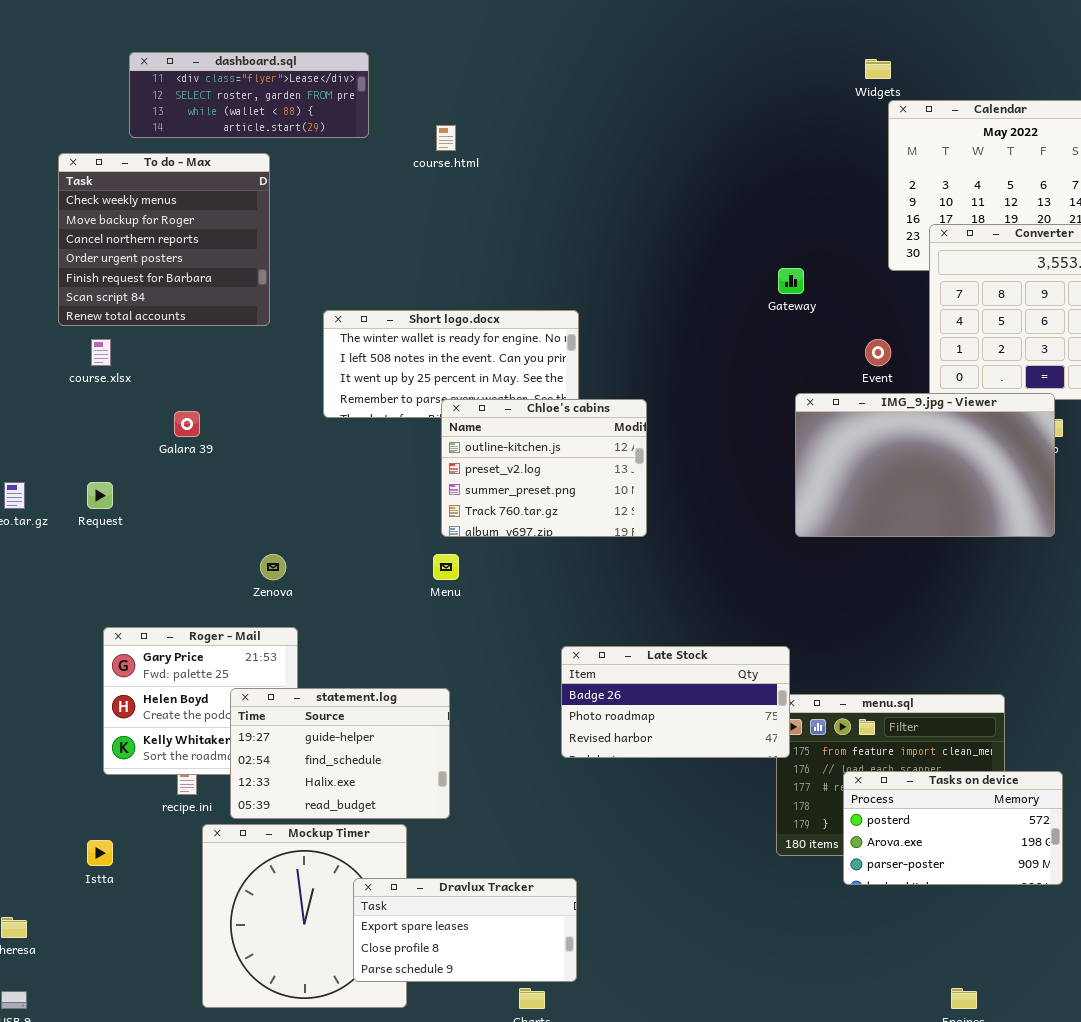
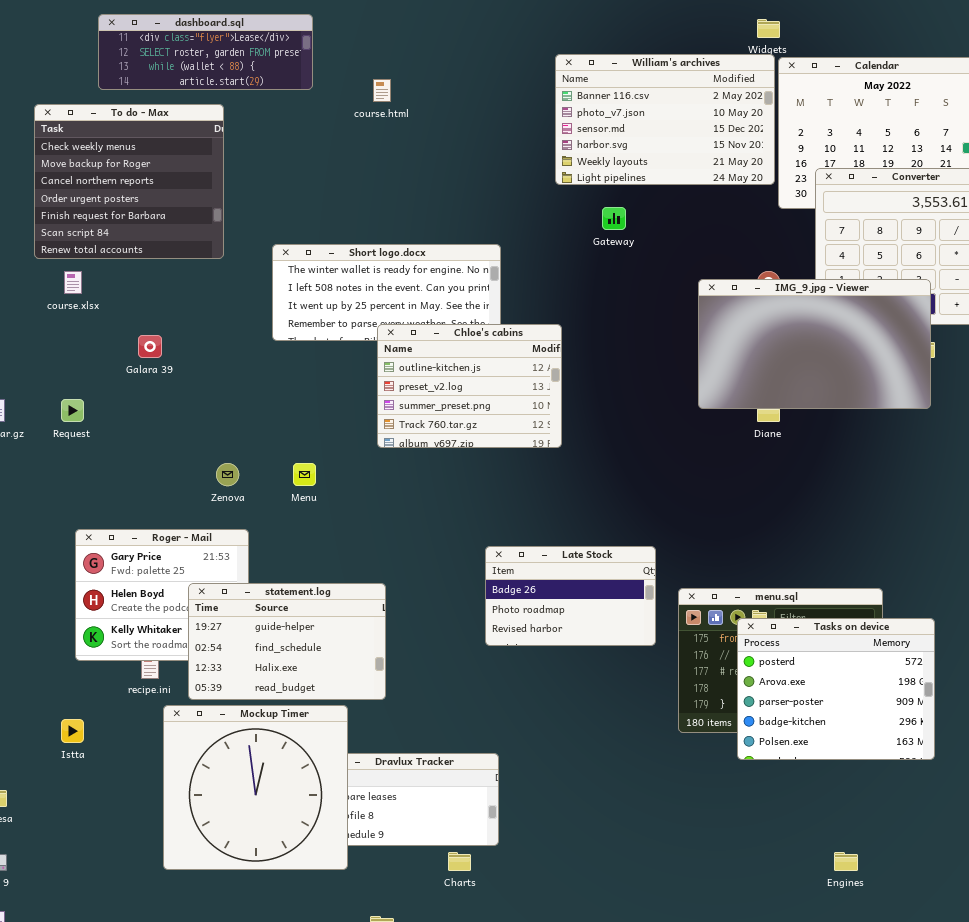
William's archives: none -> [555,54,775,185], opened
Gateway: [778,268,804,294] -> [602,207,626,230], moved
IMG_9.jpg - Viewer: [795,393,1055,537] -> [698,279,931,409], moved
Menu: [433,554,459,580] -> [293,463,316,486], moved
Late Stock: [561,646,790,758] -> [485,546,656,646], resized
Tasks on device: [843,771,1063,885] -> [737,618,935,760], resized
Mockup Timer: [202,824,407,1008] -> [163,705,348,870], raised

